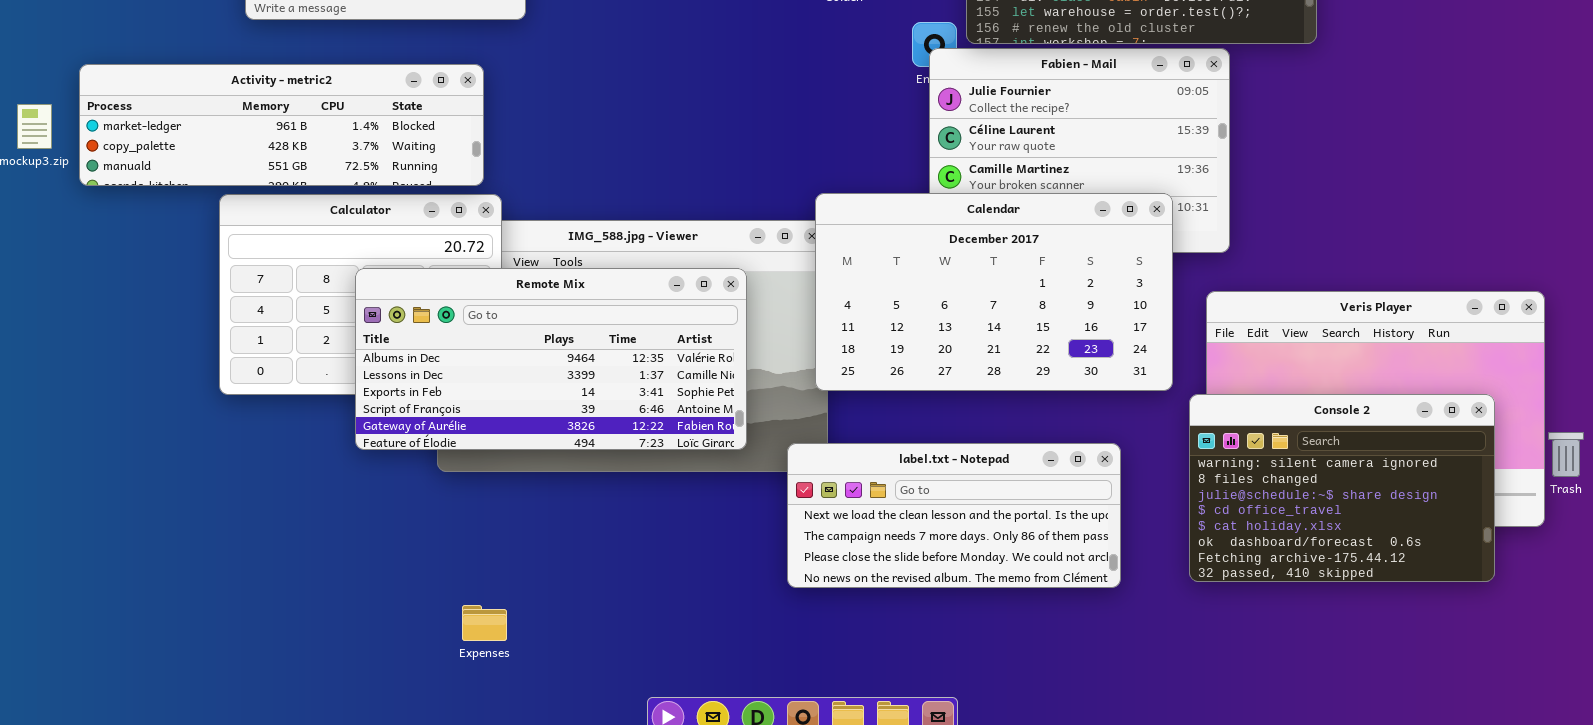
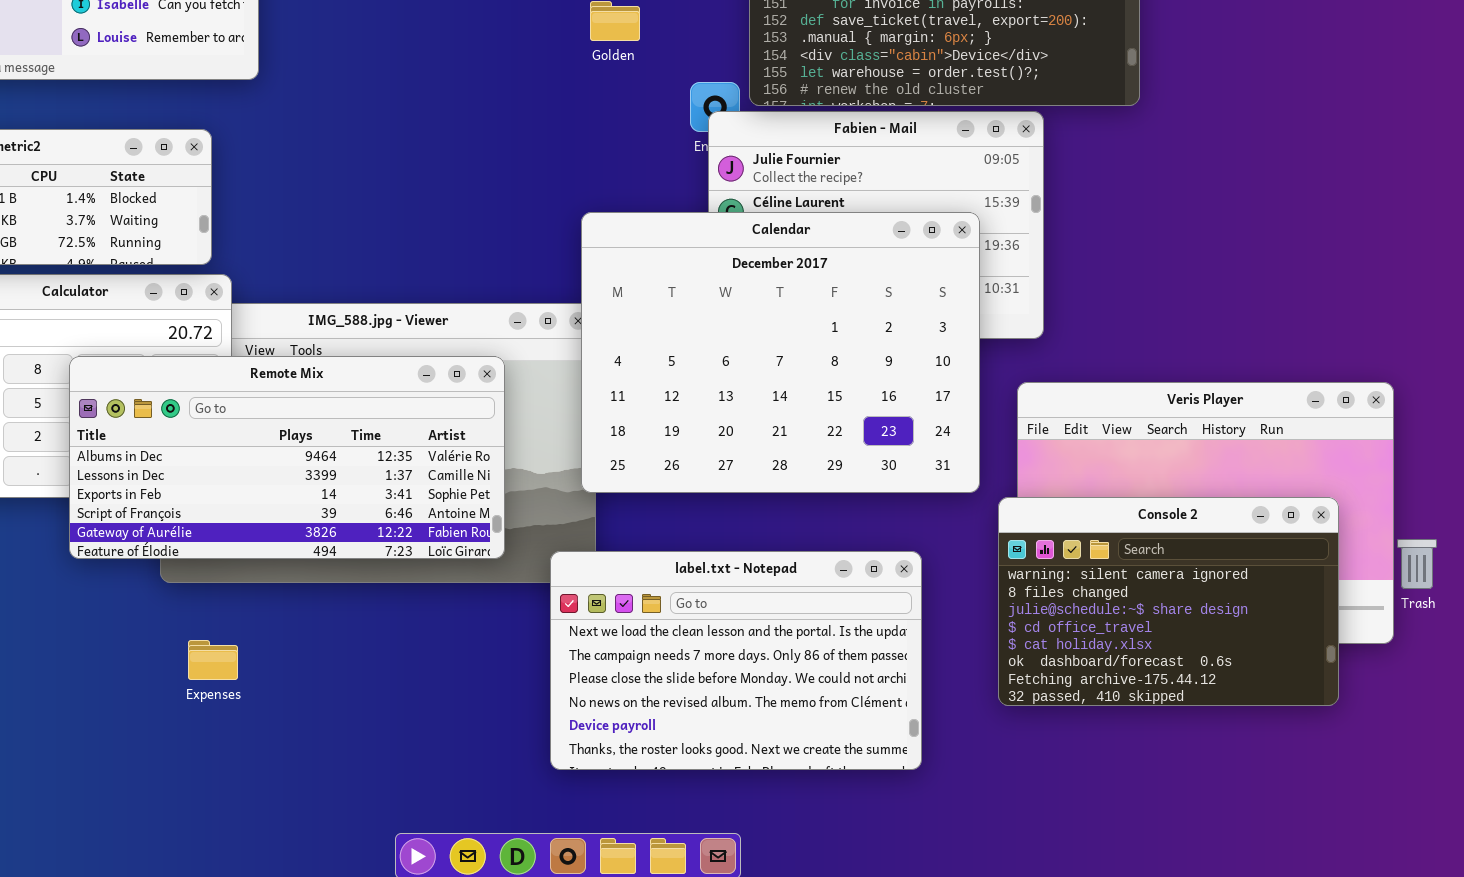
Calendar: [815,193,1173,391] -> [581,212,980,493], resized
label.txt - Notepad: [787,443,1121,588] -> [550,551,922,770], resized
Expenses: [462,605,507,641] -> [188,640,238,680], moved

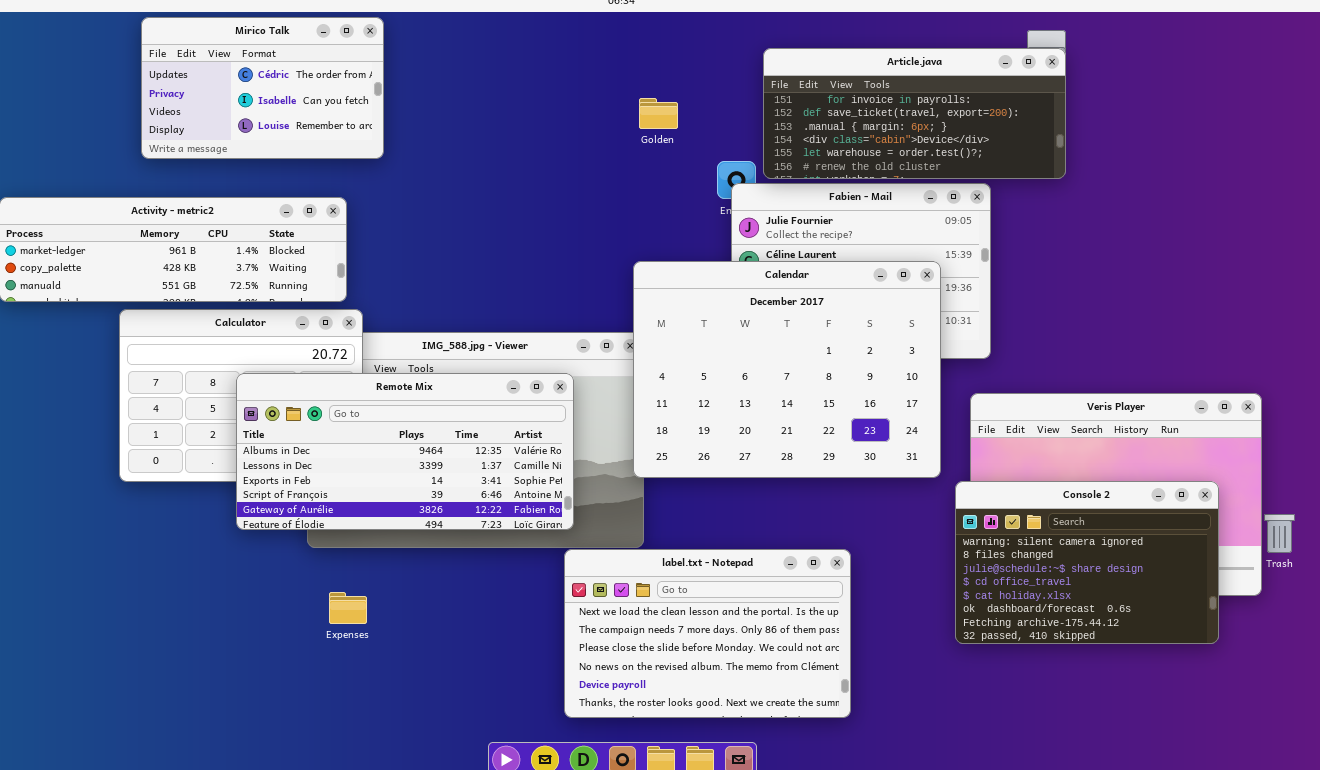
label.txt - Notepad: [550,551,922,770] -> [564,549,851,718], moved

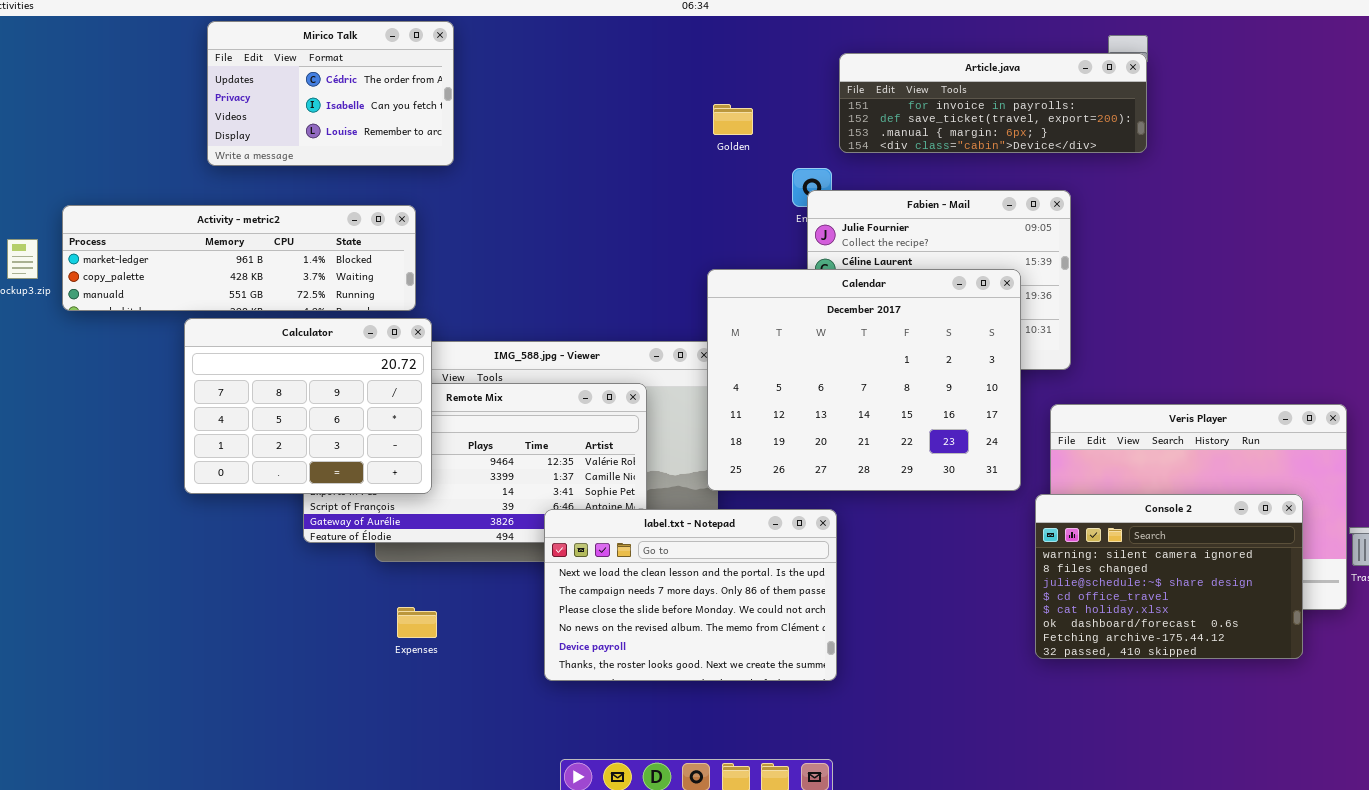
Article.java: [763,48,1066,179] -> [839,53,1147,153], resized
Calculator: [119,309,363,482] -> [184,318,432,494], raised
label.txt - Notepad: [564,549,851,718] -> [544,509,837,681], moved

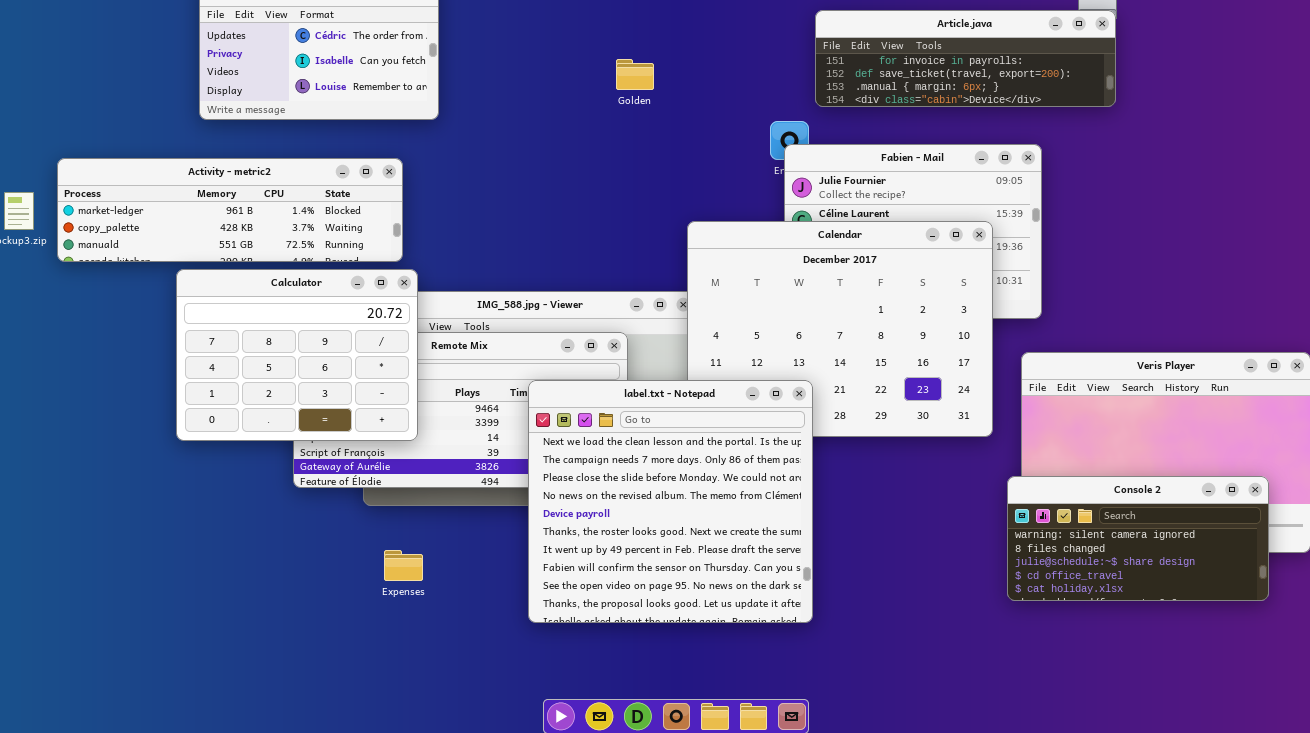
Golden: [713,104,753,135] -> [616,59,654,90], moved
Console 2: [1035,494,1303,659] -> [1007,476,1269,601], resized
label.txt - Notepad: [544,509,837,681] -> [528,380,813,623], resized

